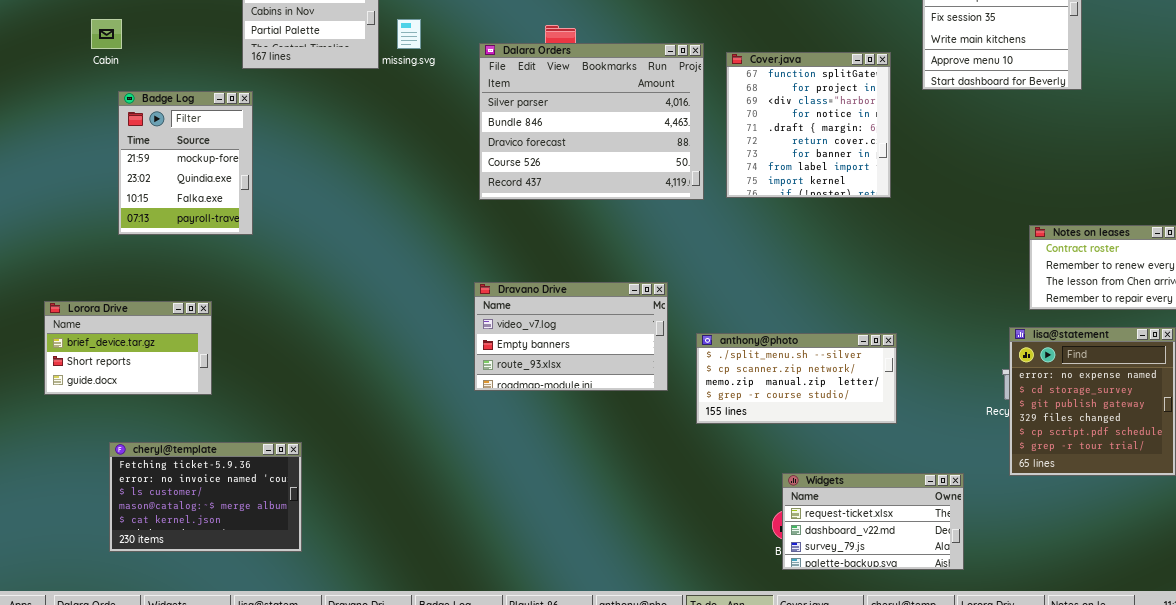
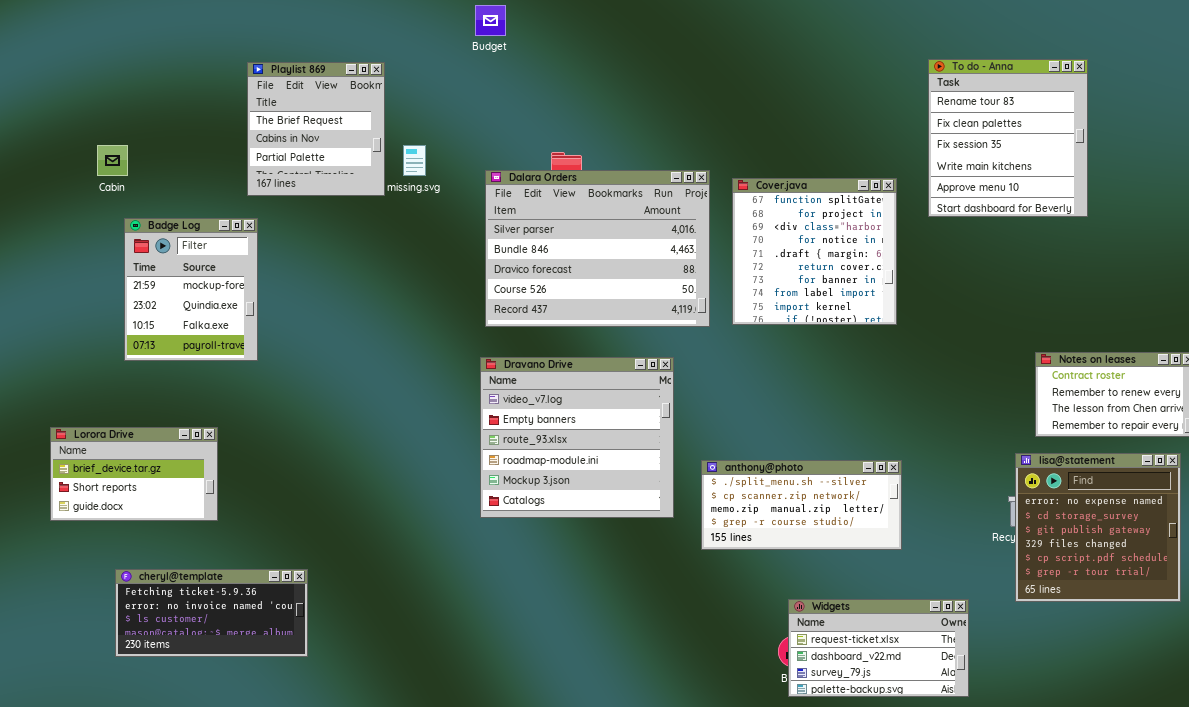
Dravano Drive: [474,282,668,391] -> [480,357,674,518], resized
cheryl@template: [109,442,302,552] -> [115,569,308,657], resized

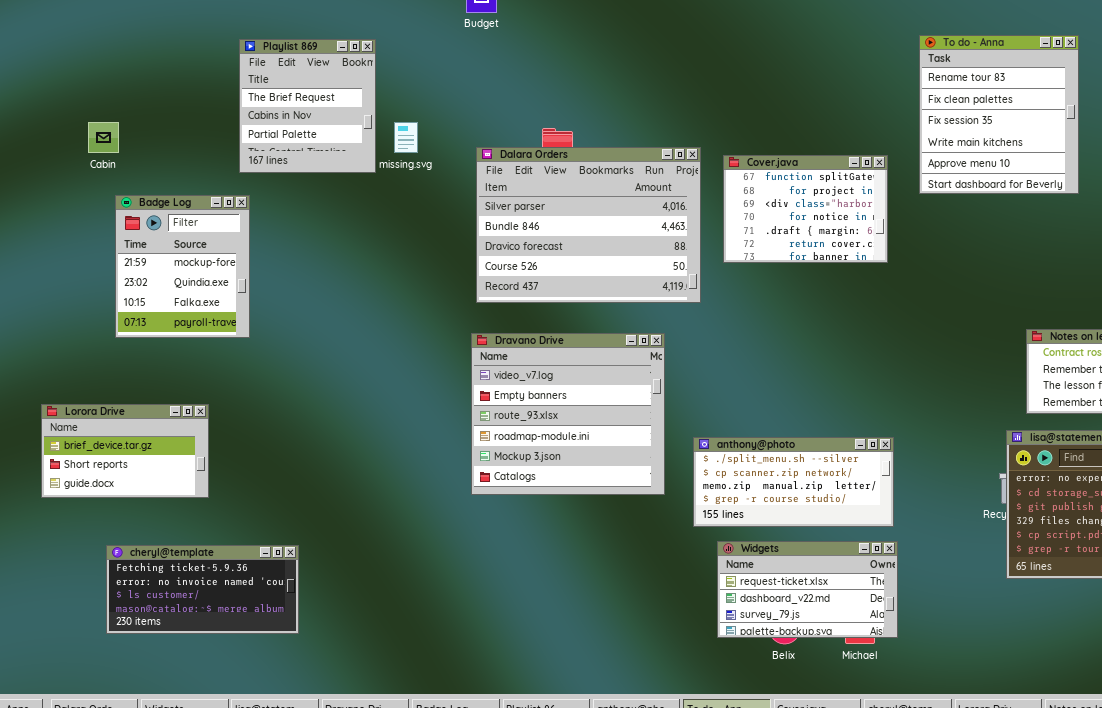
Cover.java: [732,178,897,325] -> [723,155,888,263], resized
Widgets: [788,599,969,697] -> [717,541,898,638], moved

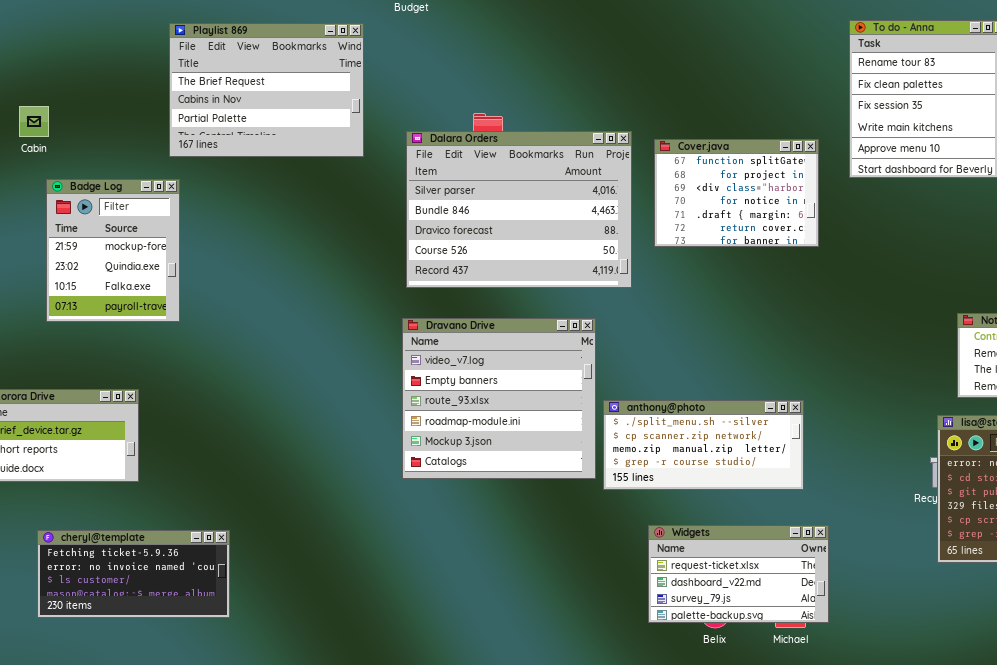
Playlist 869: [239,39,376,173] -> [169,23,364,157], resized
anthony@photo: [693,437,894,527] -> [603,400,804,490], moved

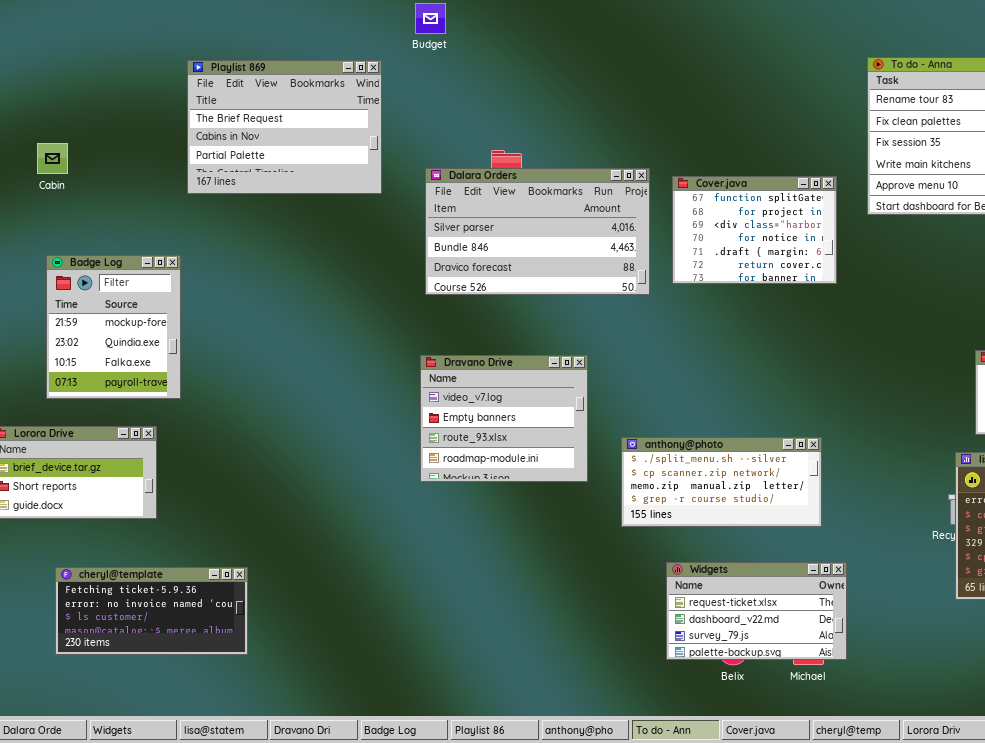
Dalara Orders: [406,131,632,288] -> [425,168,650,295], resized
Badge Log: [46,179,180,322] -> [46,255,181,399], moved
Dravano Drive: [402,318,596,479] -> [420,355,588,482], resized

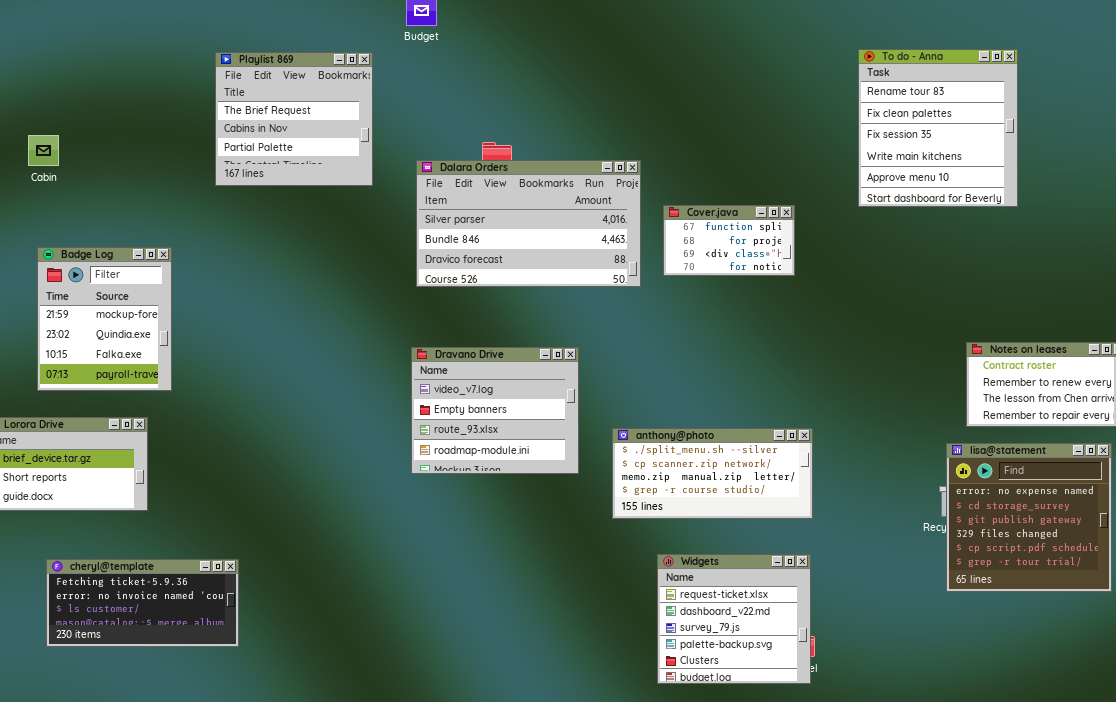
Playlist 869: [187,60,382,194] -> [215,52,373,186], resized
Cover.java: [672,176,837,284] -> [663,205,795,276], resized
Widgets: [666,562,847,660] -> [657,554,811,684], resized

